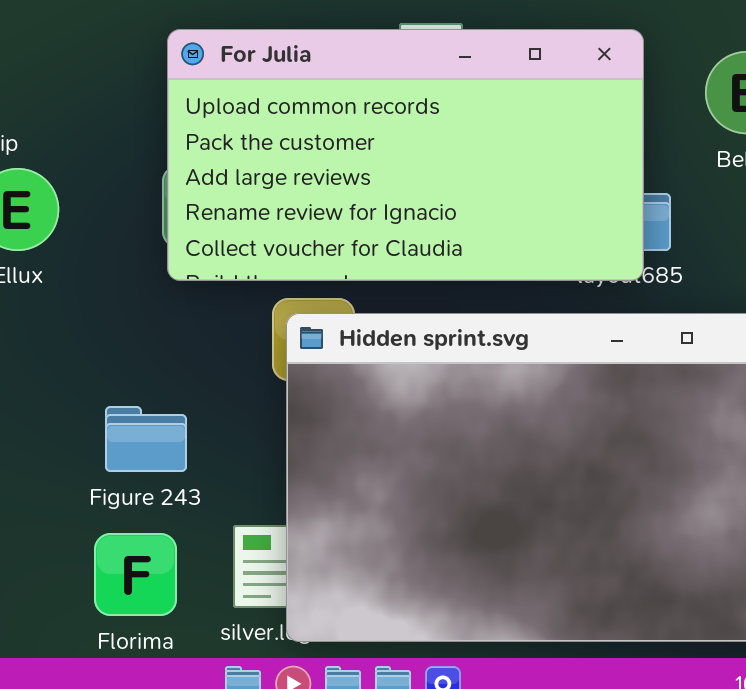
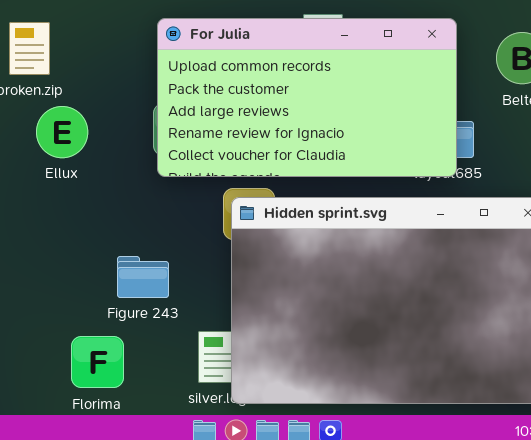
Florima: [94,533,177,616] -> [71,336,124,388], moved

